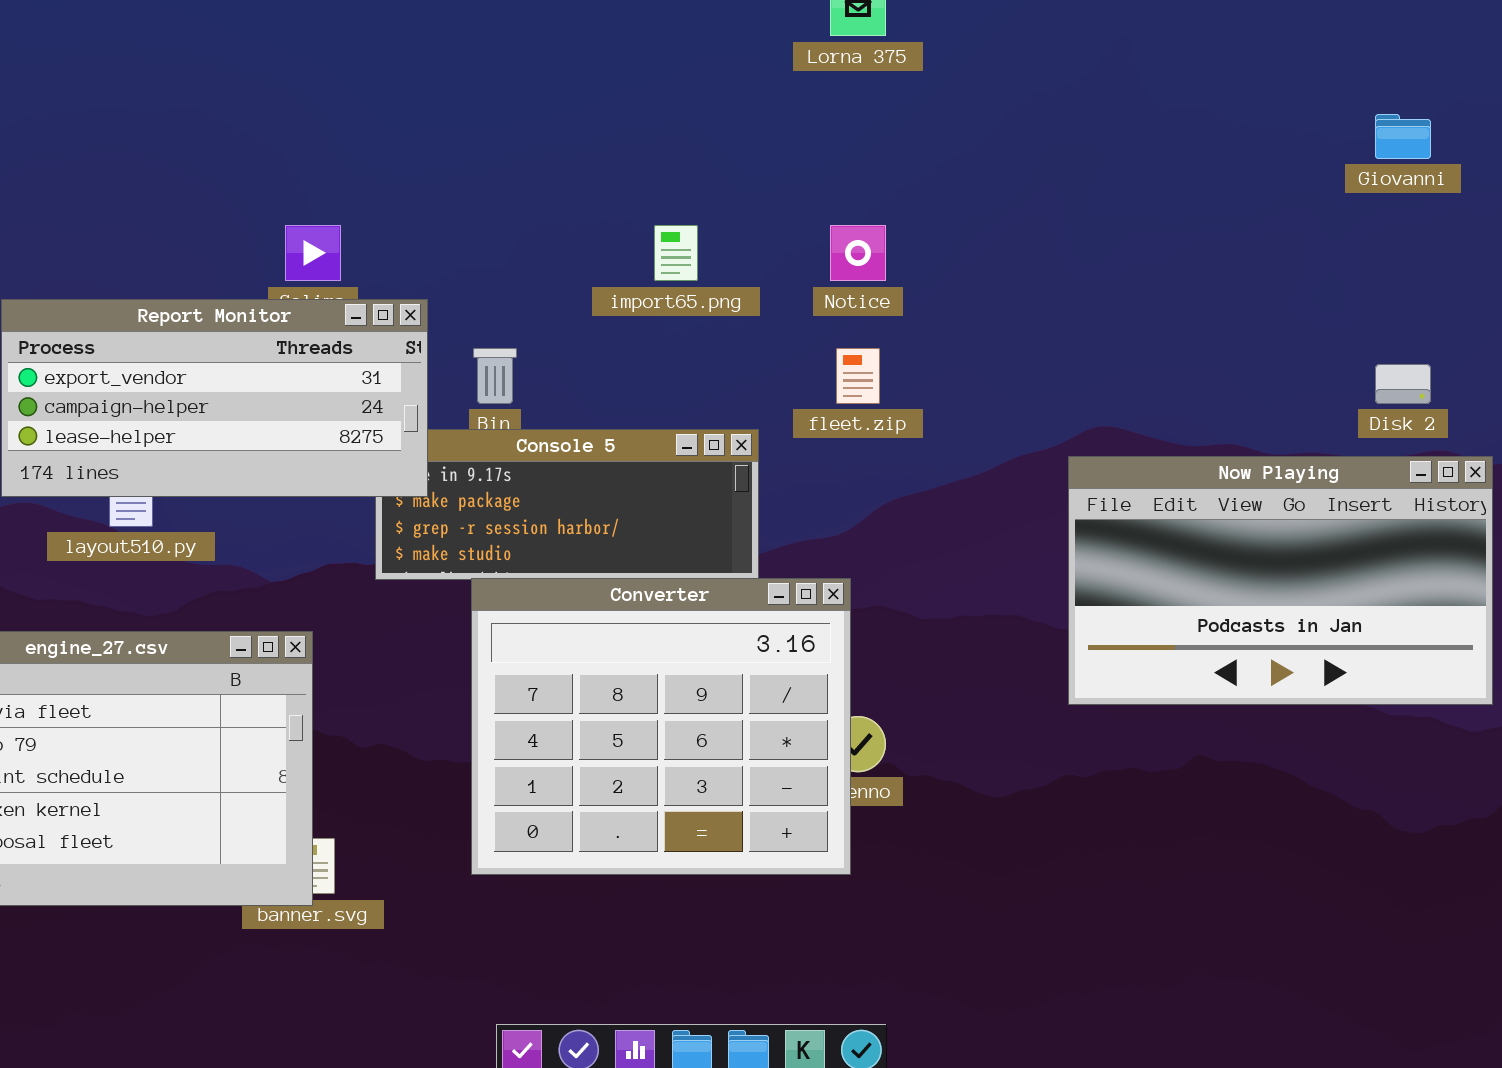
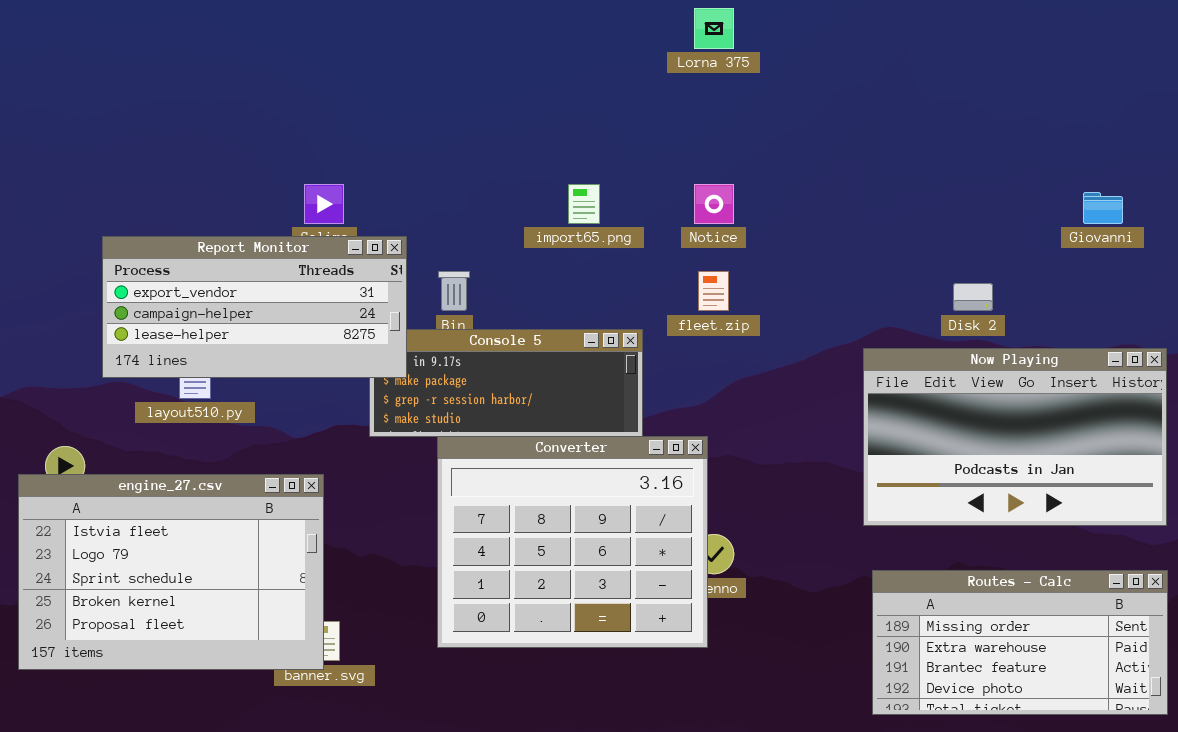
Giovanni: [1375,114,1431,159] -> [1083,192,1123,224], moved
Disk 2: [1375,364,1431,404] -> [953,283,993,311], moved
Routes - Calc: none -> [872,570,1168,715], opened

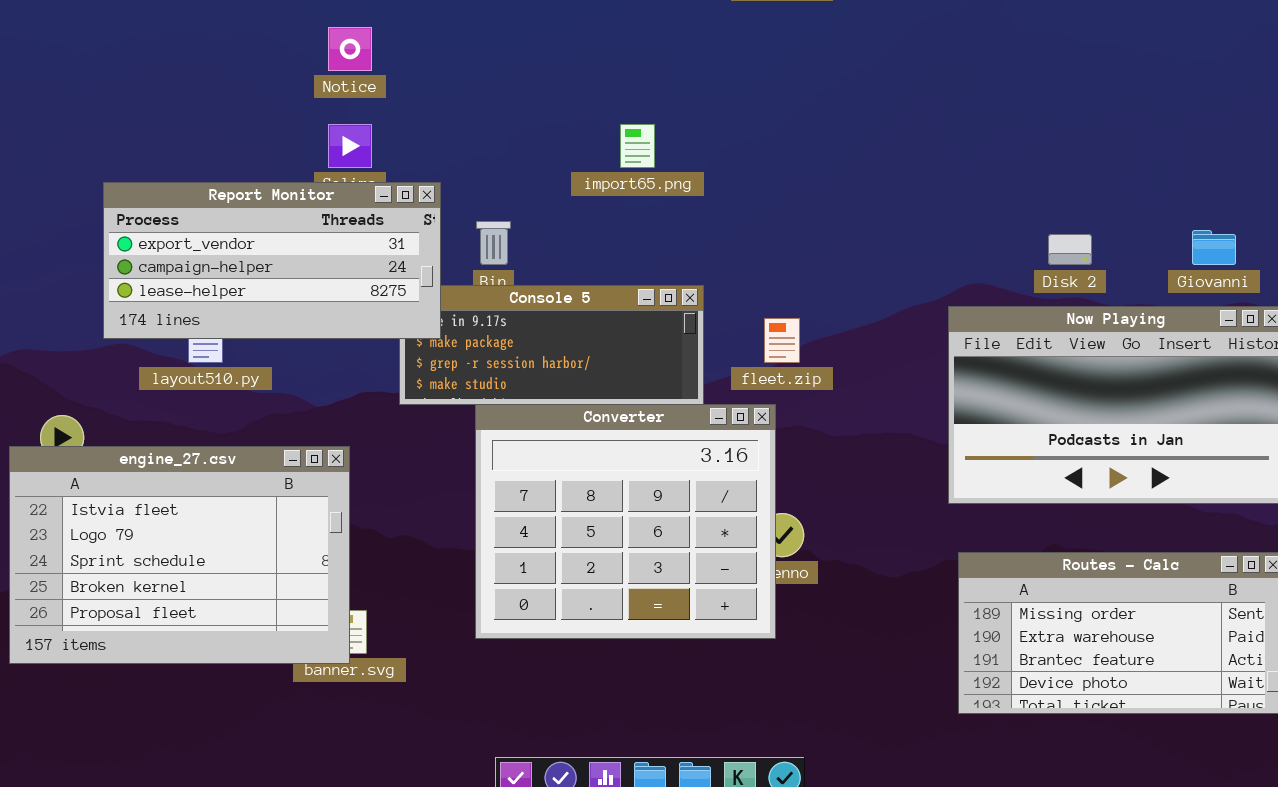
Notice: [694,184,734,224] -> [328,27,372,71], moved
Giovanni: [1083,192,1123,224] -> [1192,230,1236,265], moved
fleet.zip: [698,271,729,311] -> [764,318,800,363], moved

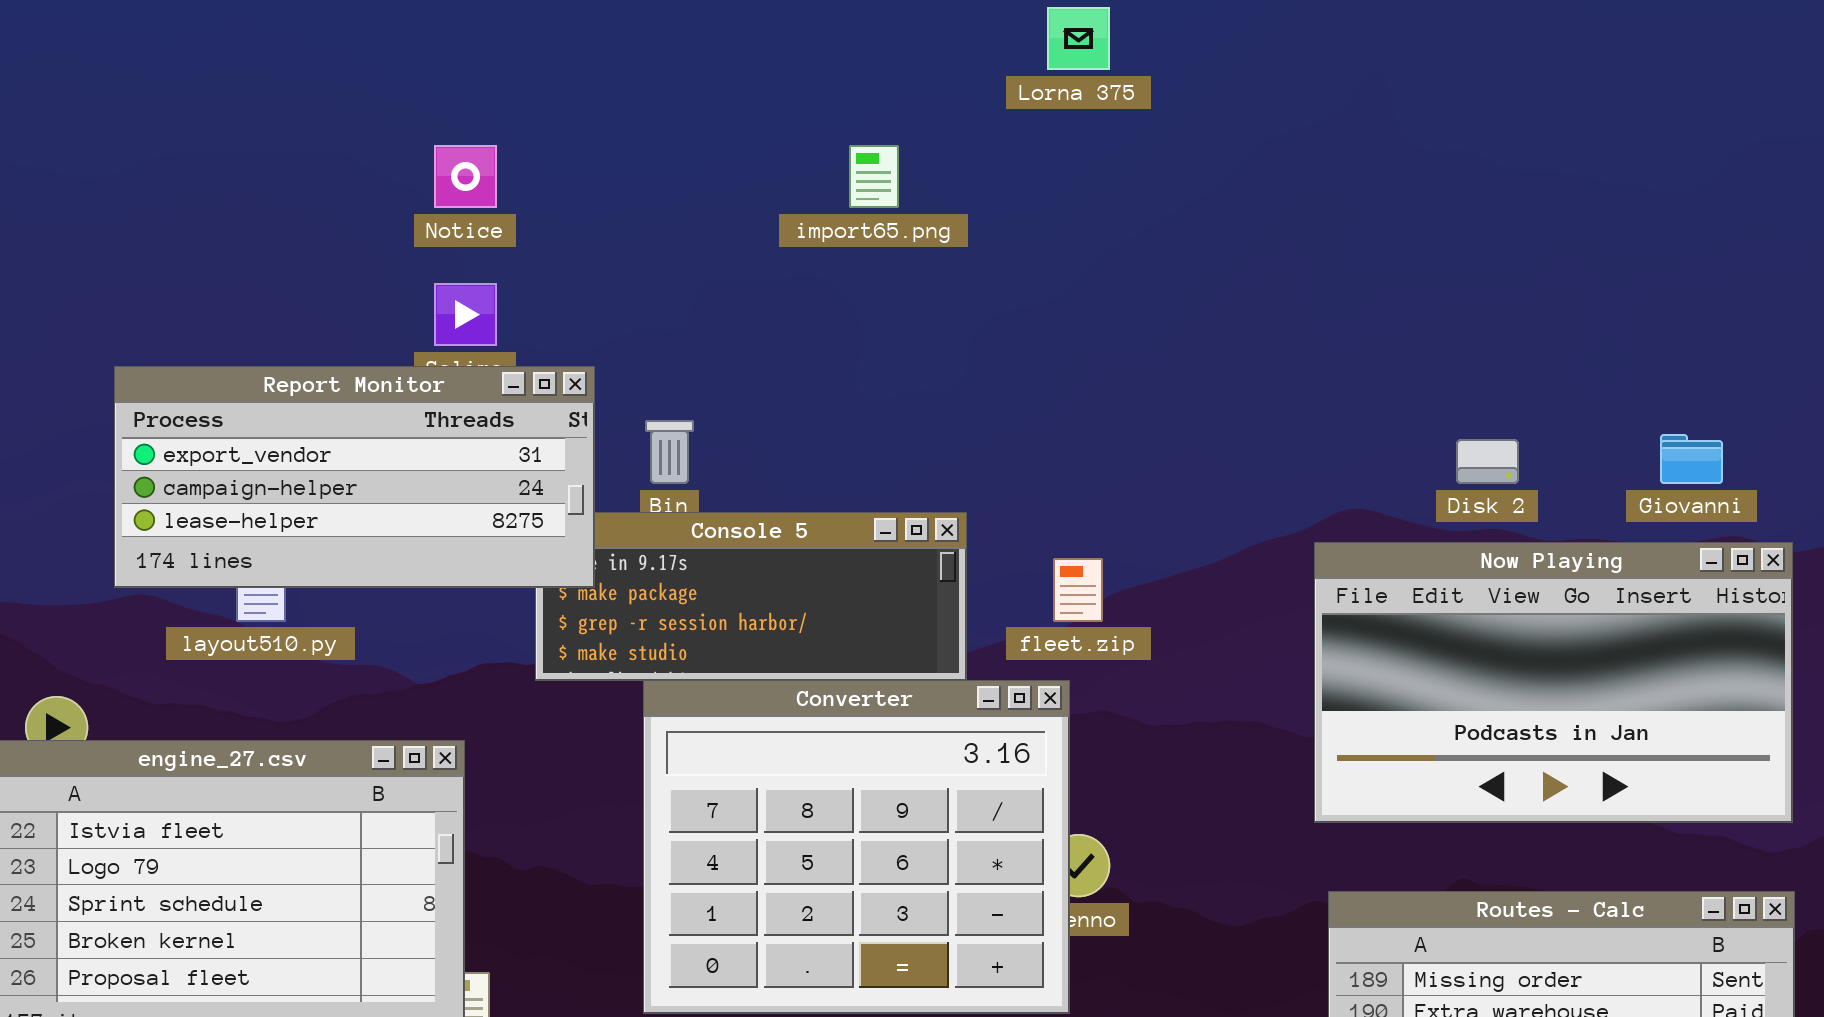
import65.png: [620,124,655,168] -> [849,145,899,208], moved

